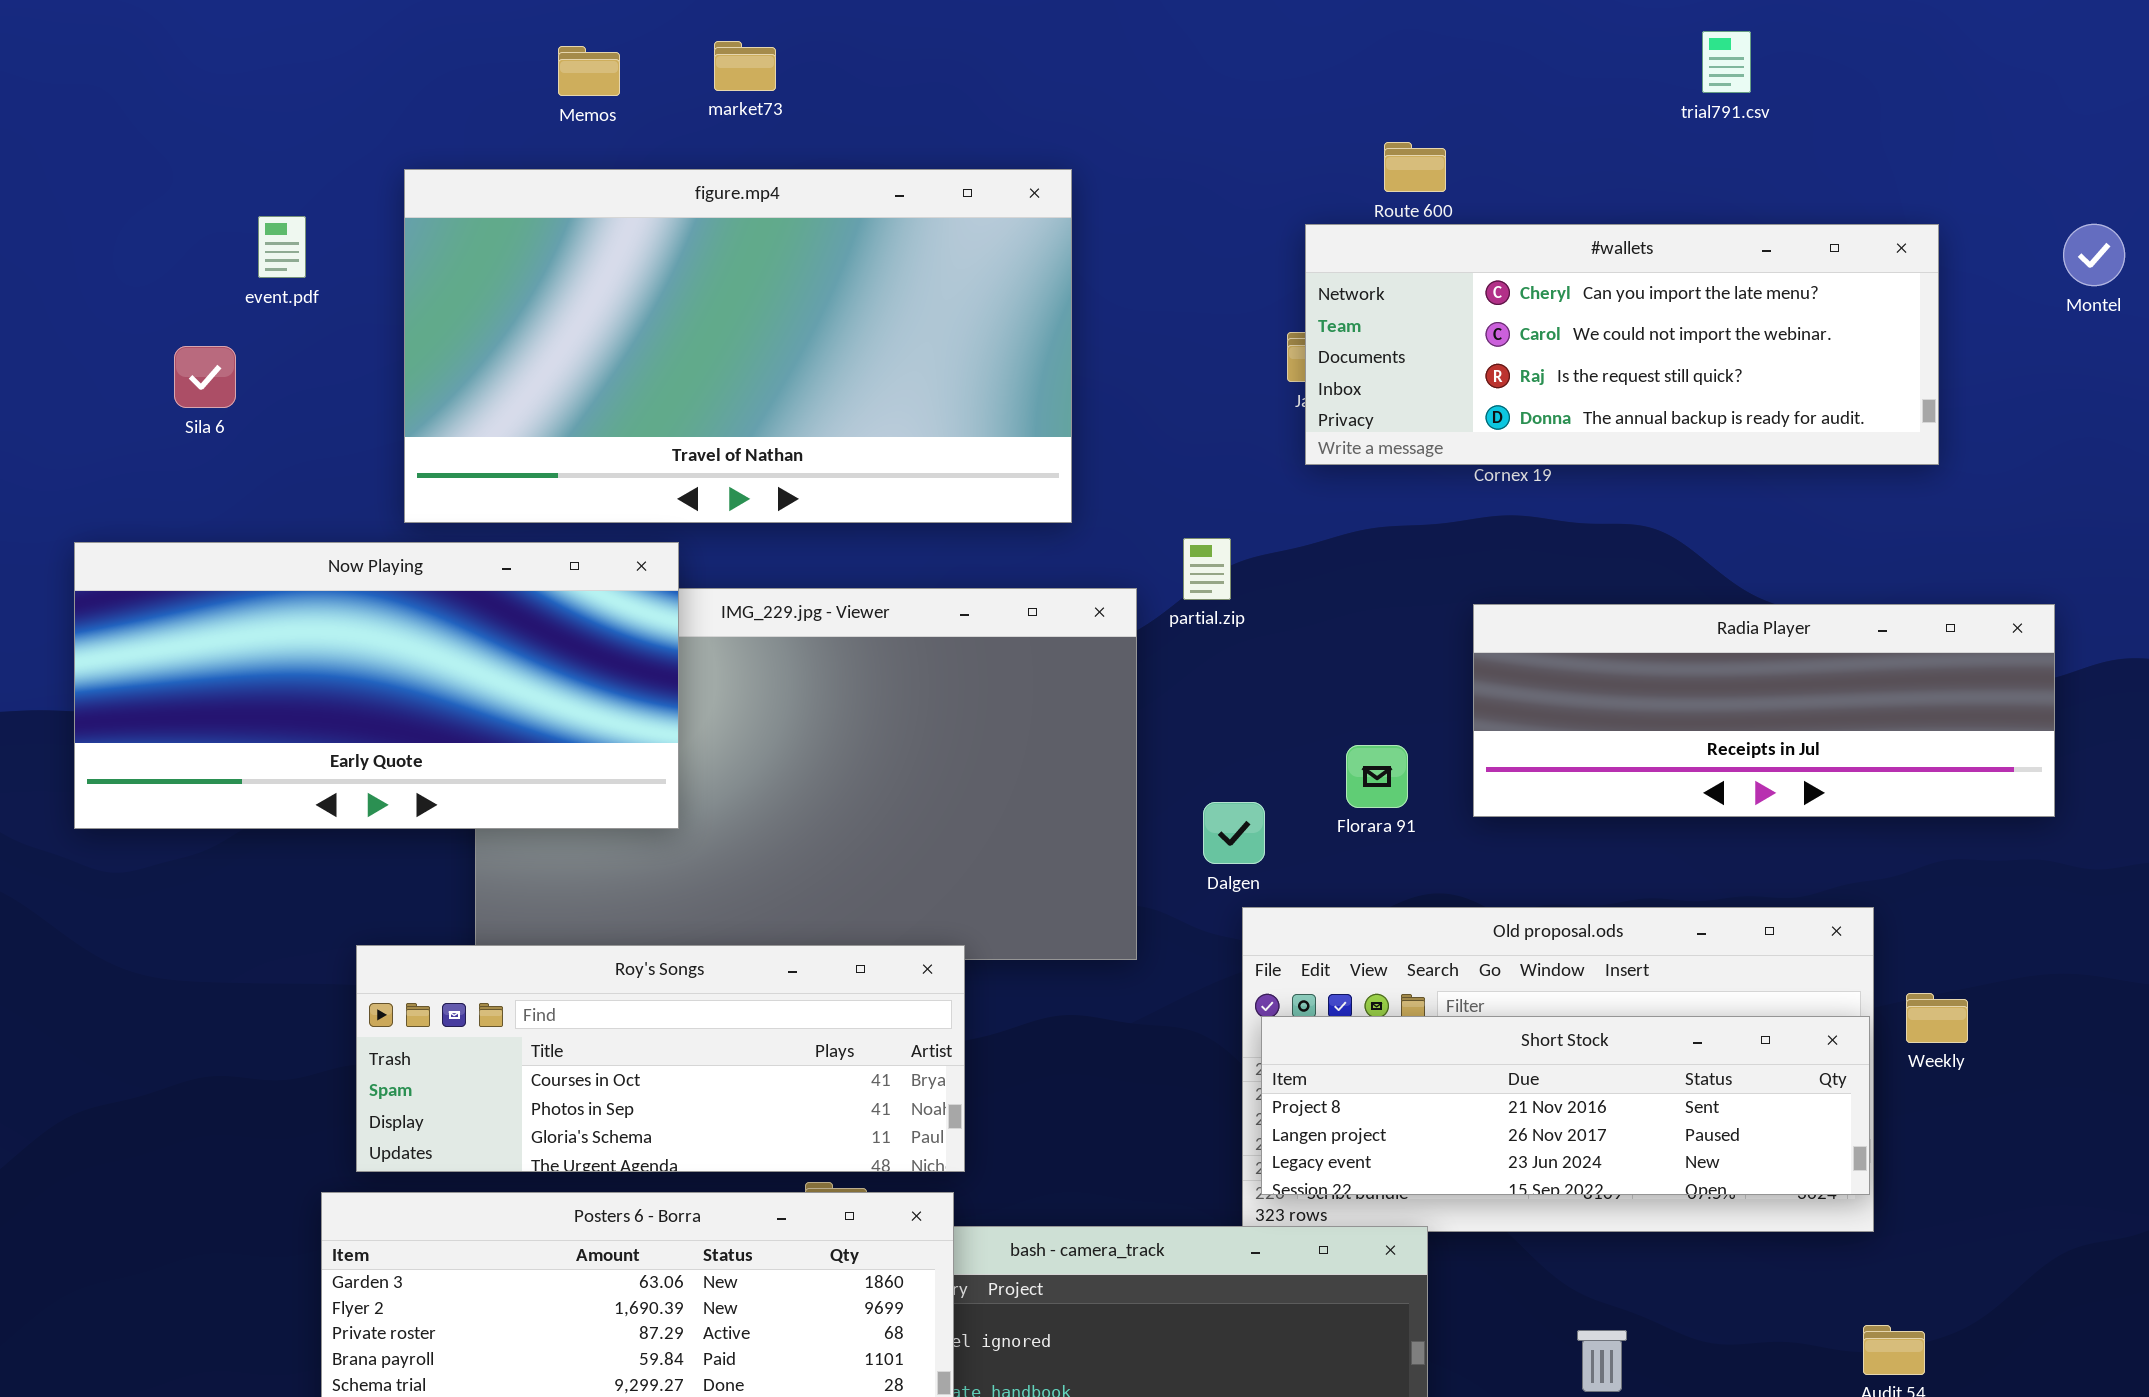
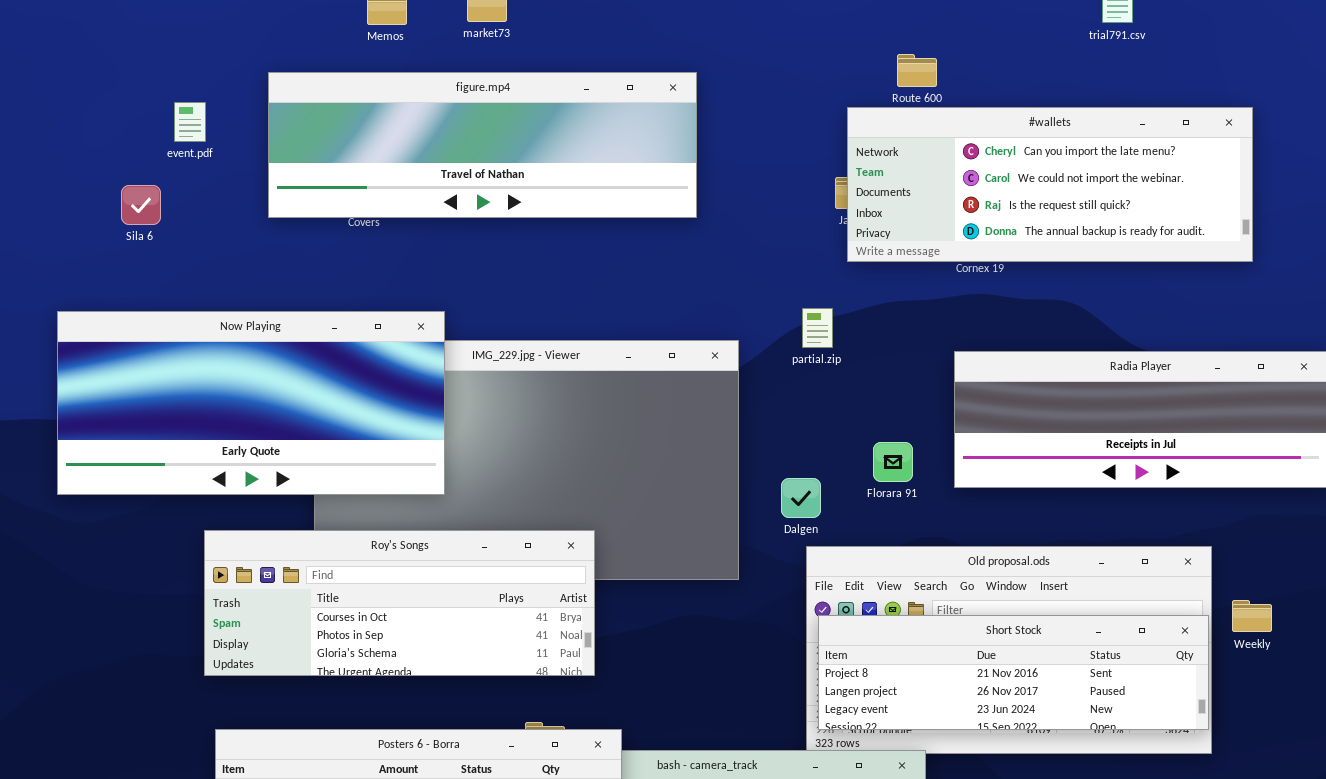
figure.mp4: [404,169,1072,523] -> [268,72,697,218], resized
partial.zip: [1183,538,1231,600] -> [802,308,833,348], moved
Roy's Songs: [356,945,965,1172] -> [204,530,595,676], moved

